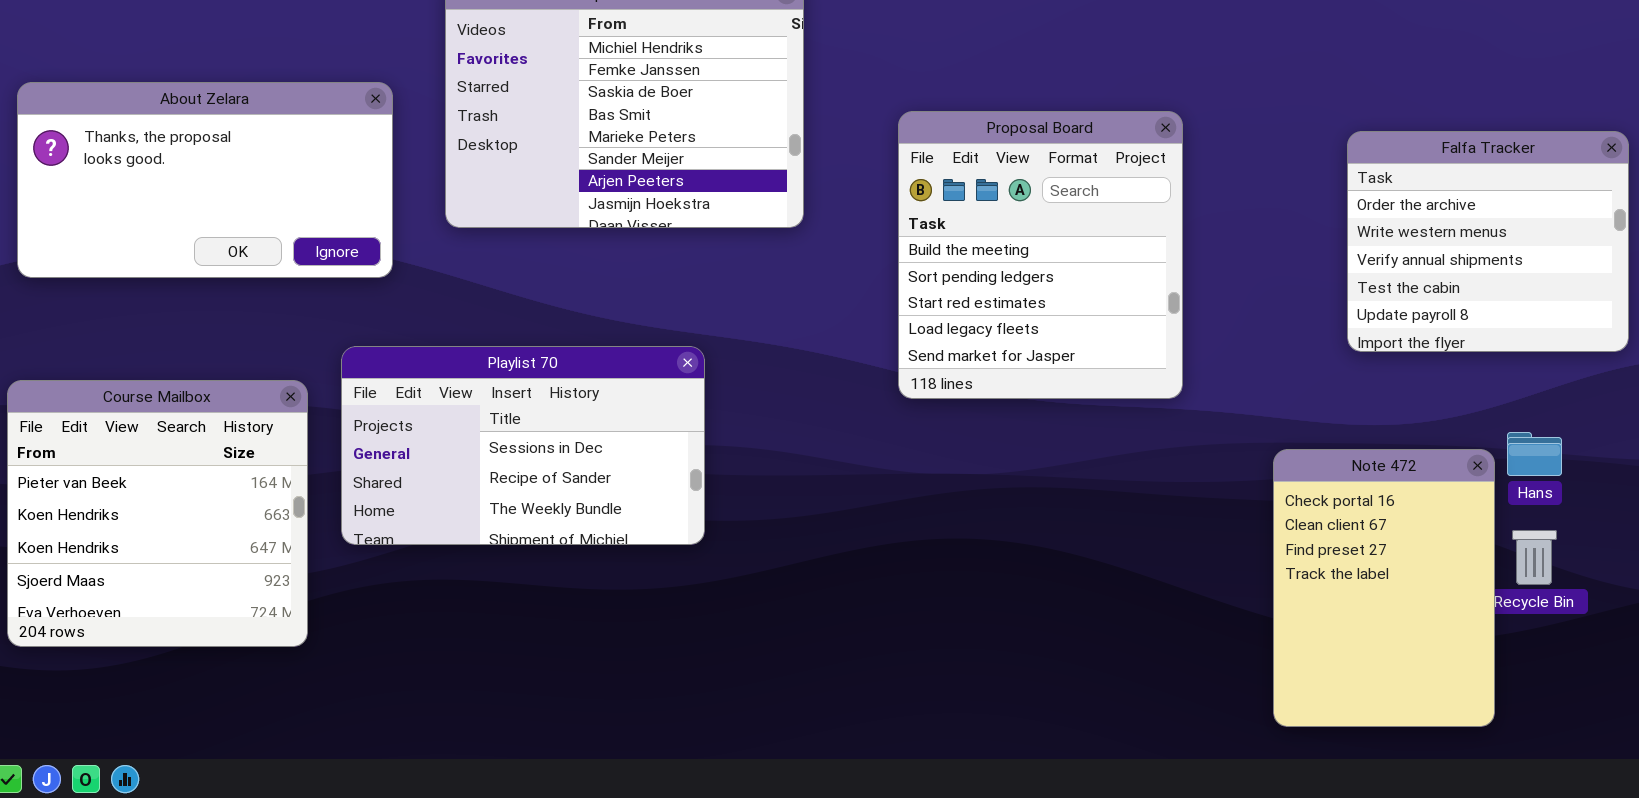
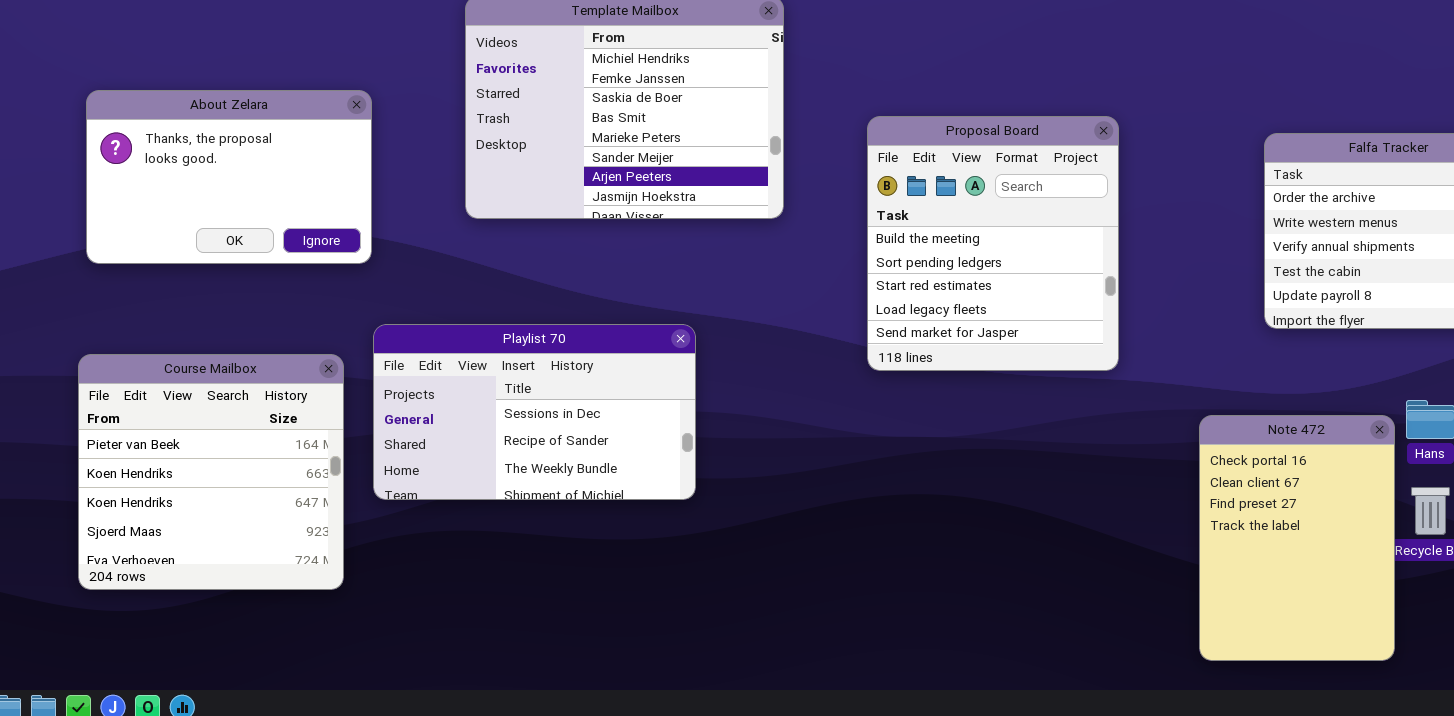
About Zelara: [17,82,393,278] -> [86,90,372,264], resized

